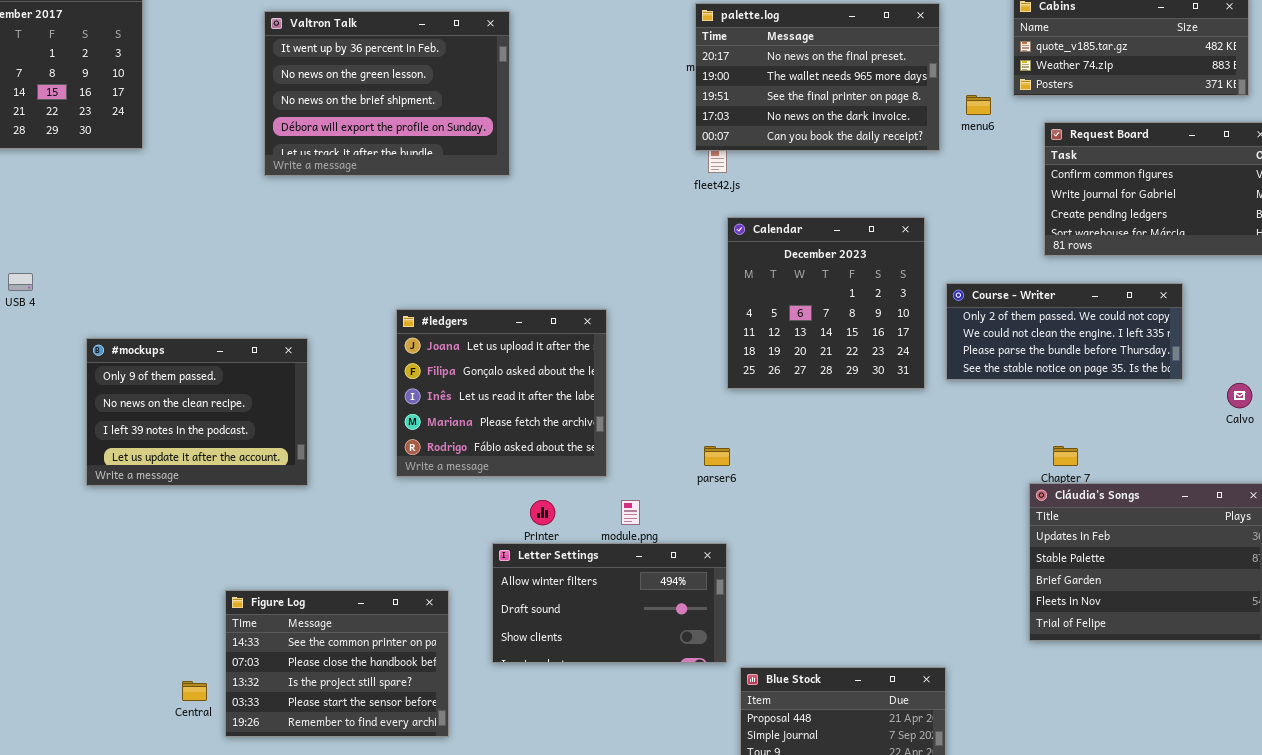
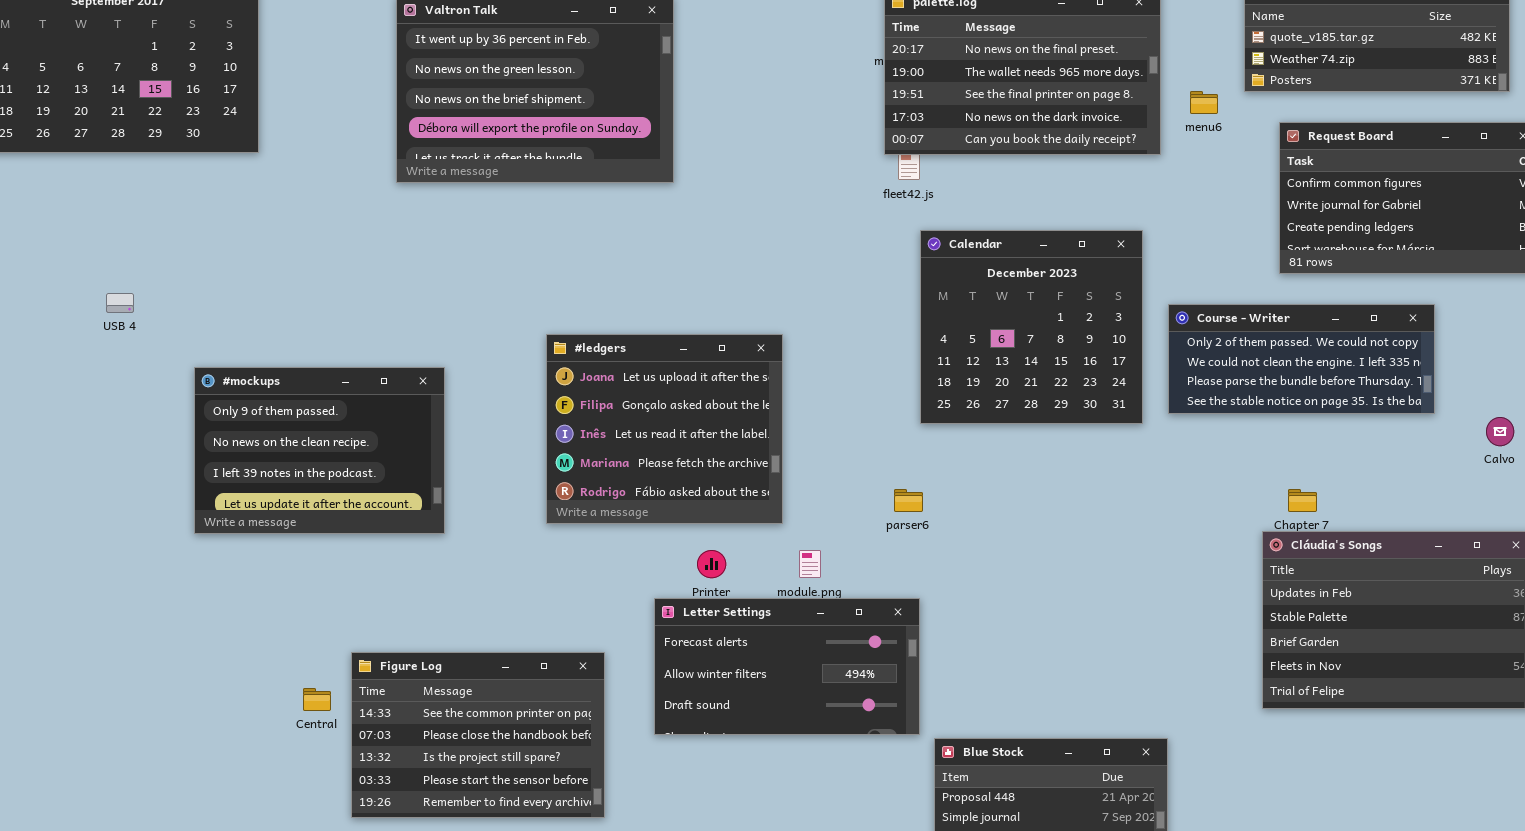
Letter Settings: [492,543,727,663] -> [654,598,920,735], scrolled up 1 row
Central: [182,681,207,701] -> [303,688,331,711], moved

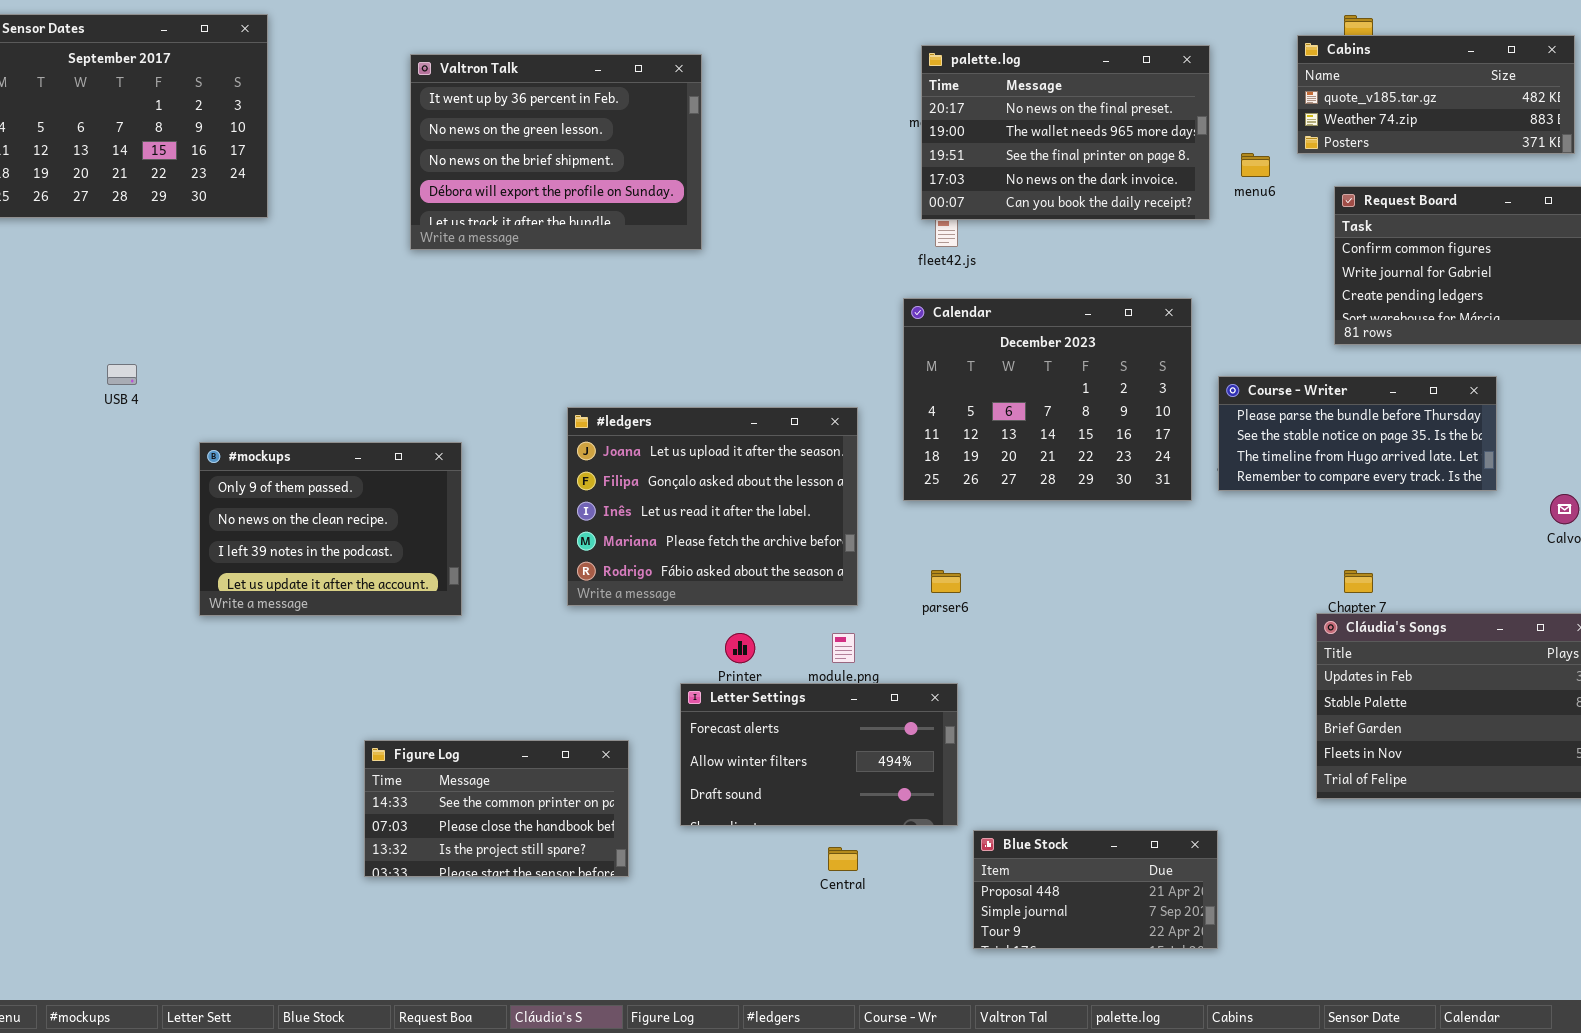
Calendar: [920,230,1143,424] -> [903,298,1192,501], resized
Course - Writer: [1168,304,1435,414] -> [1218,376,1497,491], scrolled down 2 rows
#ledgers: [546,334,783,524] -> [567,407,858,606], resized
Figure Log: [351,652,605,818] -> [364,740,629,877], resized
Central: [303,688,331,711] -> [828,847,858,871], moved

